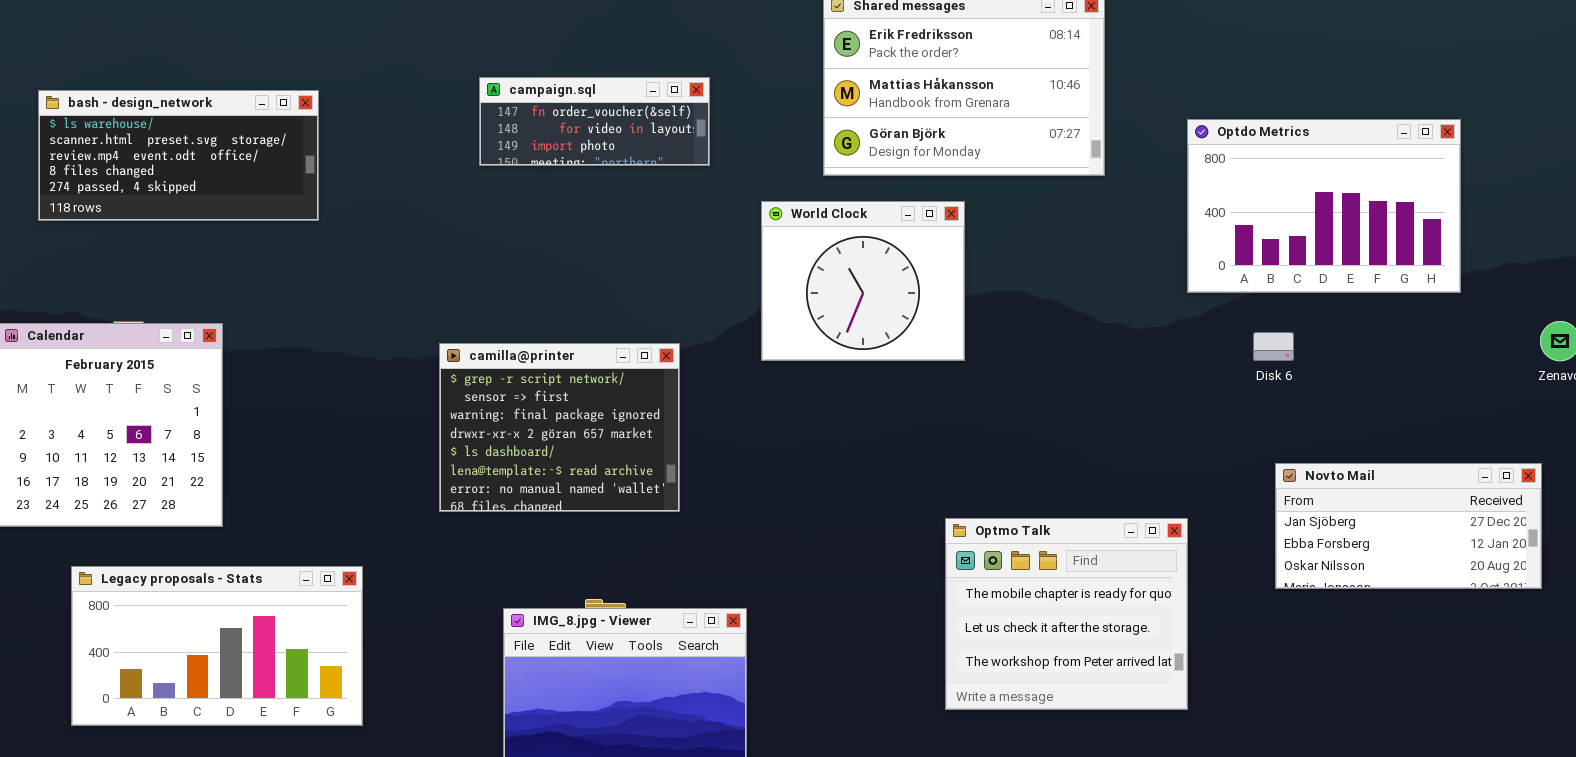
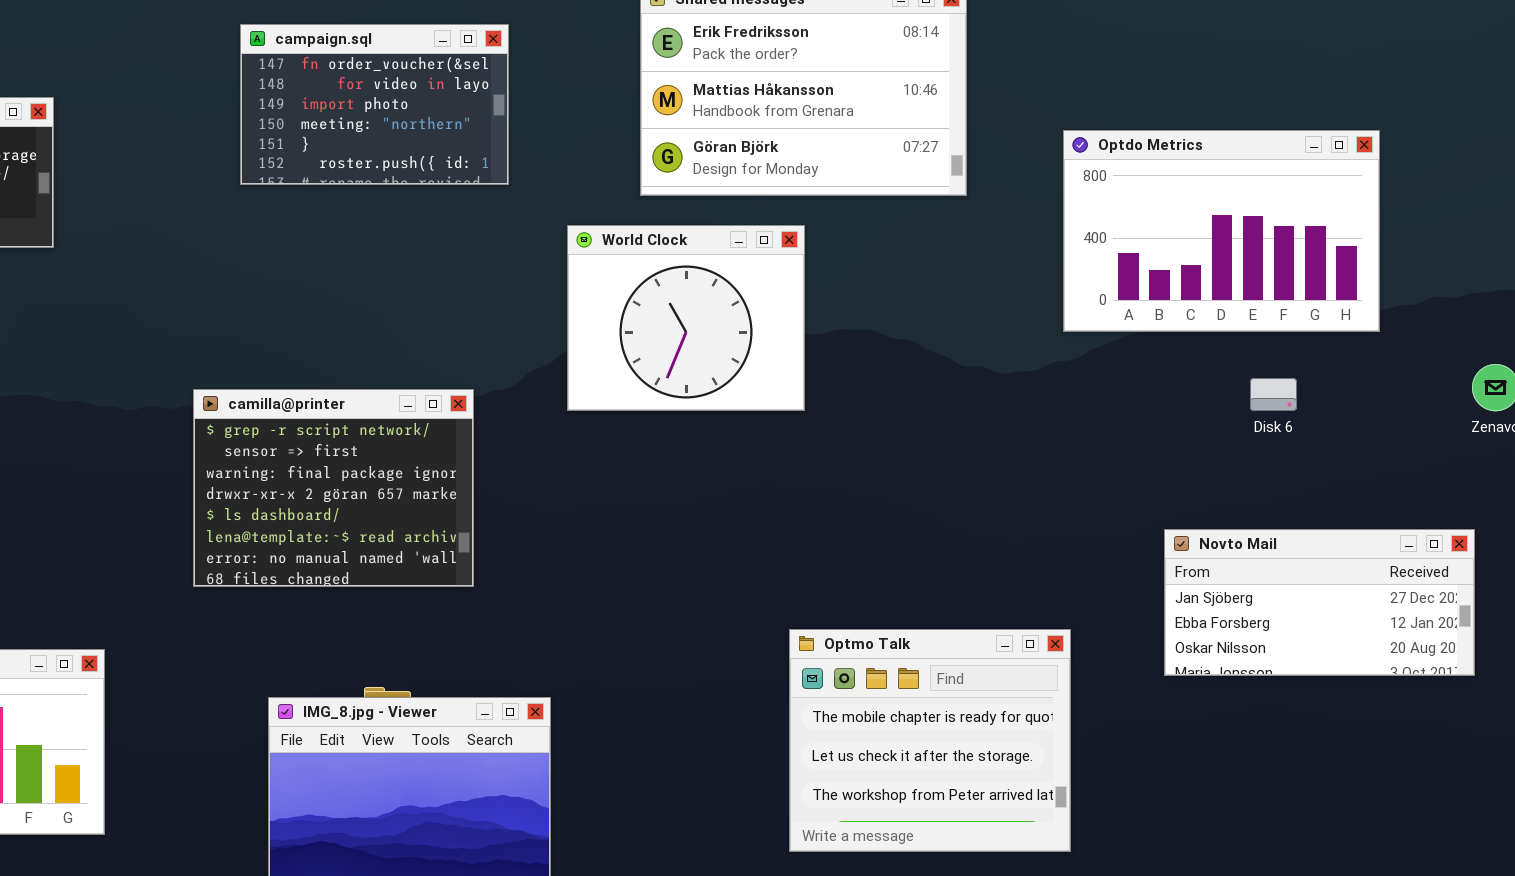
campaign.sql: [479,77,710,166] -> [240,24,509,185], resized
Disk 6: [1253,332,1294,361] -> [1250,378,1297,411], moved
Optmo Talk: [945,518,1188,710] -> [789,629,1071,852], moved

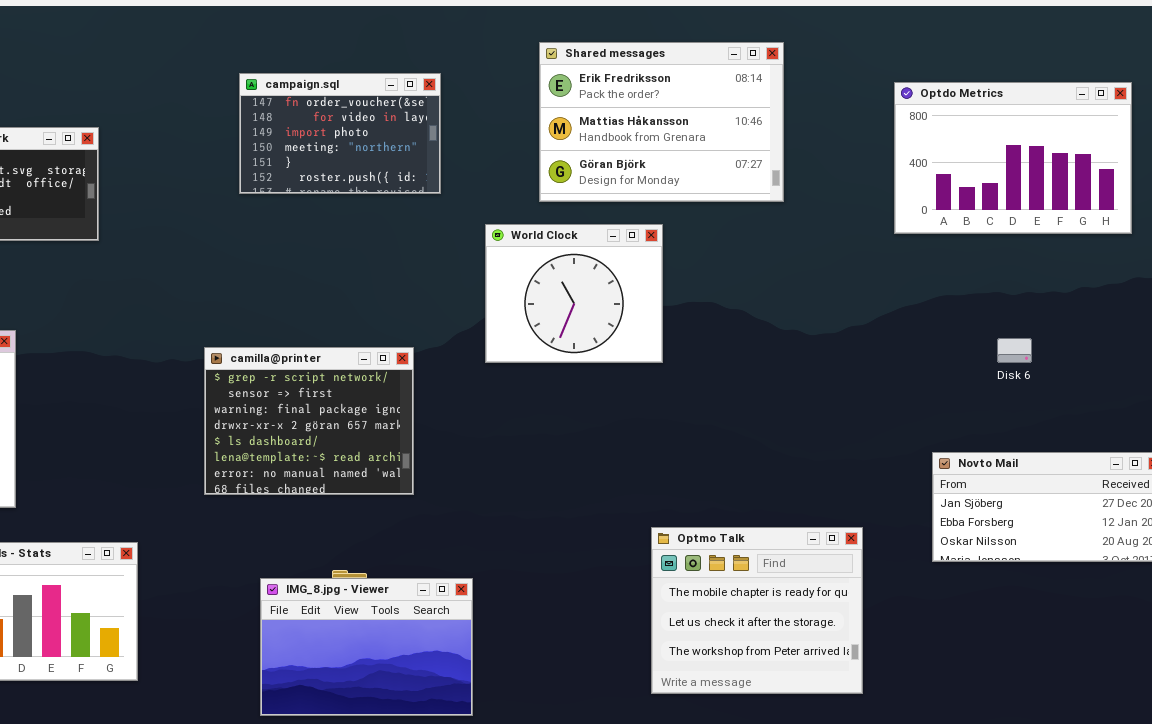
Optdo Metrics: [1063,130,1380,332] -> [894,82,1132,234], moved

